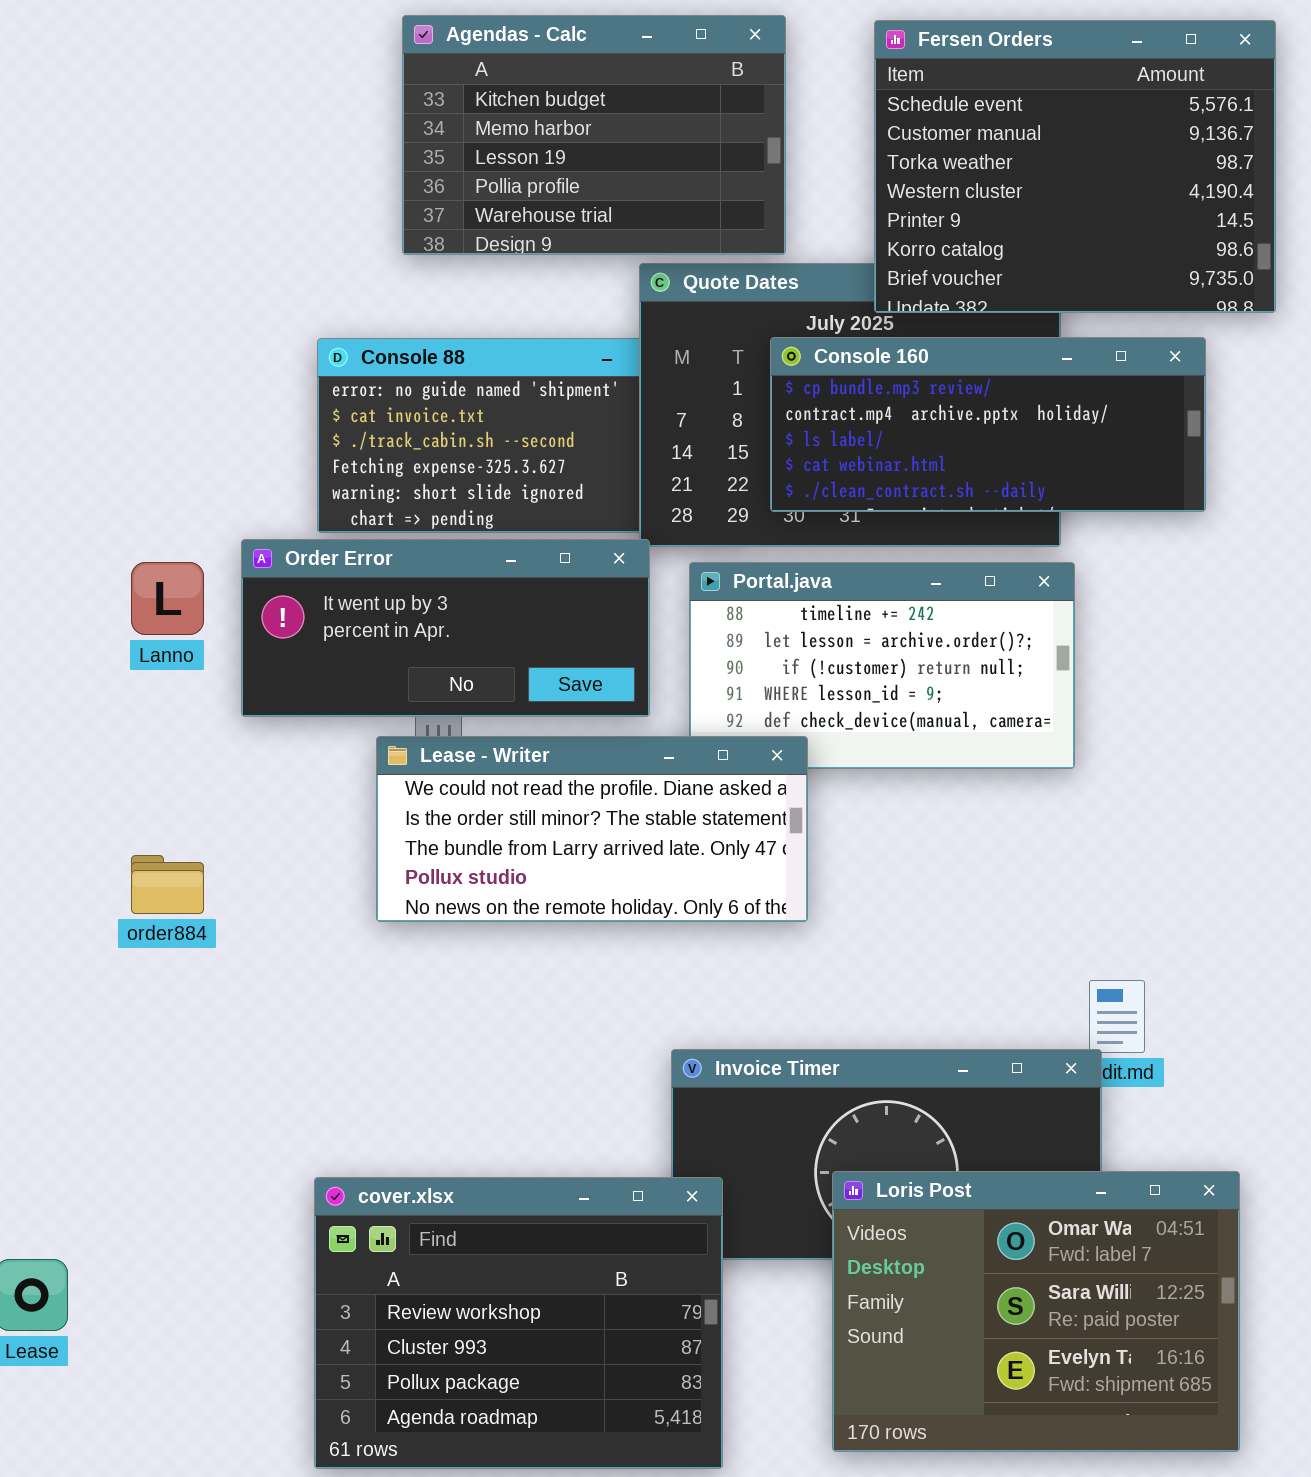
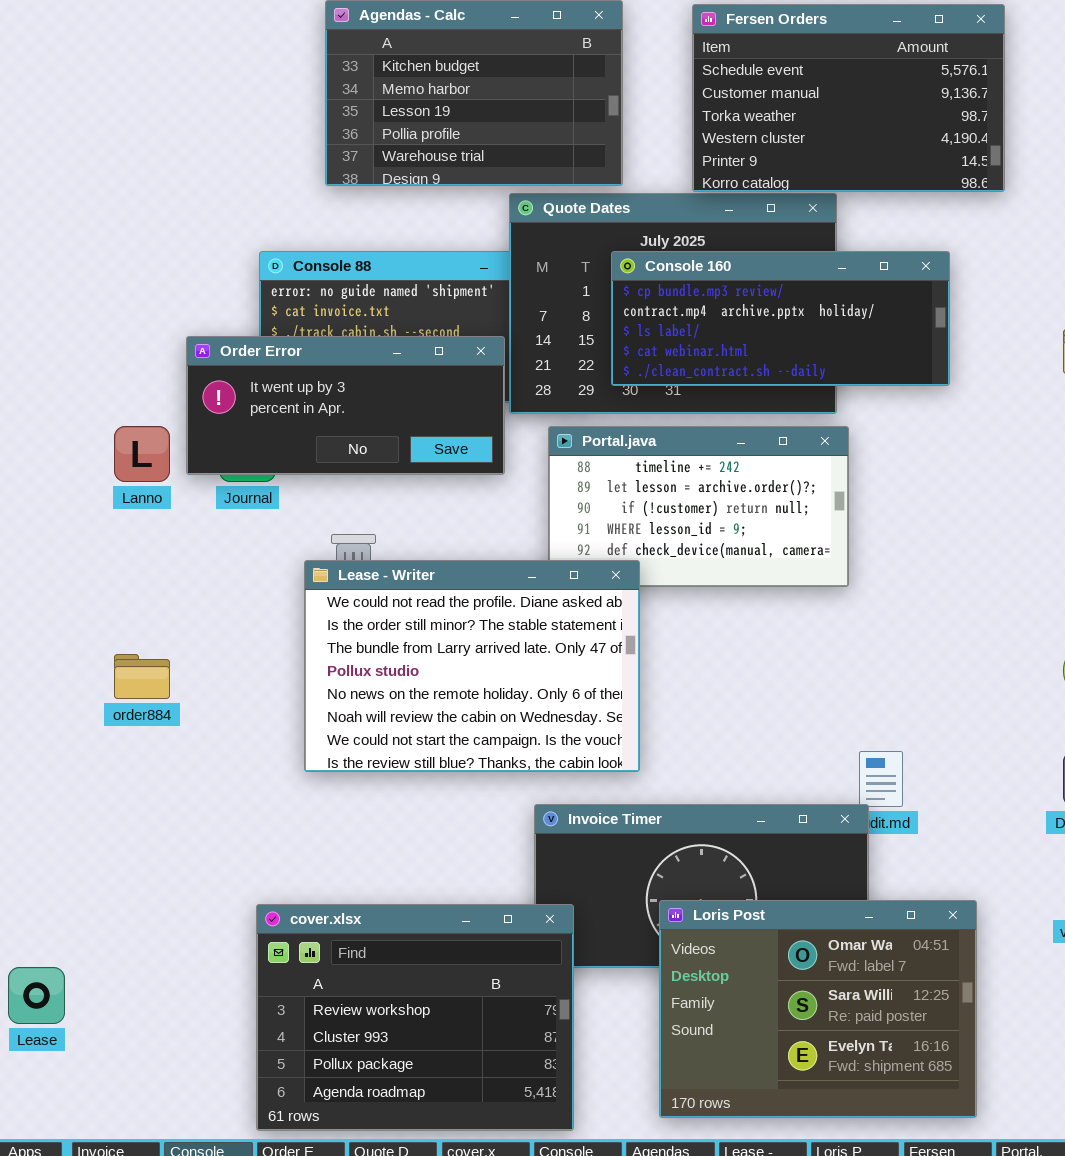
Fersen Orders: [874,20,1276,313] -> [692,4,1005,192], resized
Order Error: [241,539,650,717] -> [186,336,505,475], moved
Lease - Writer: [376,736,808,922] -> [304,560,640,772], resized

